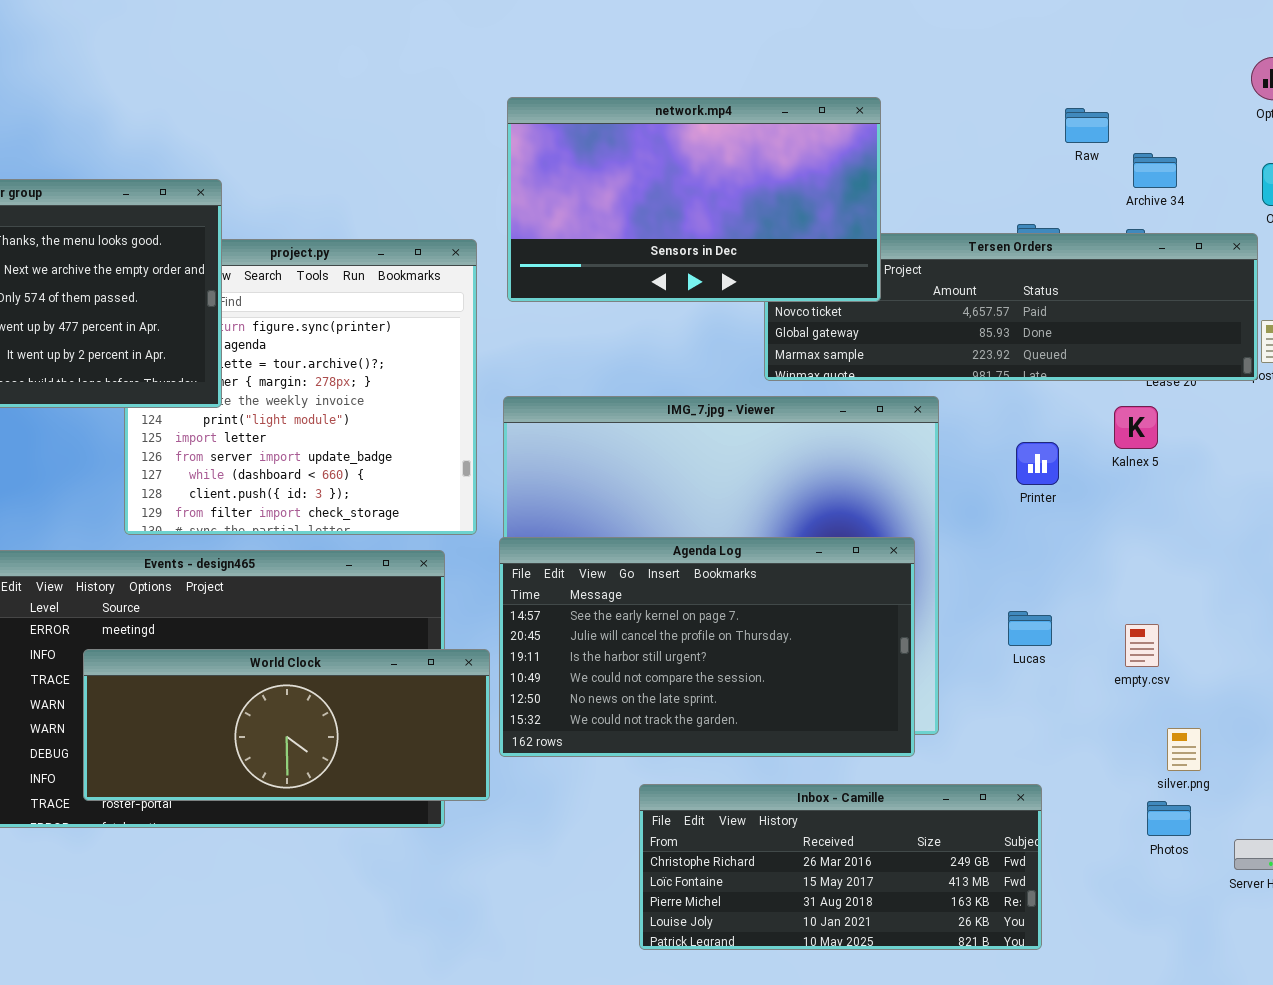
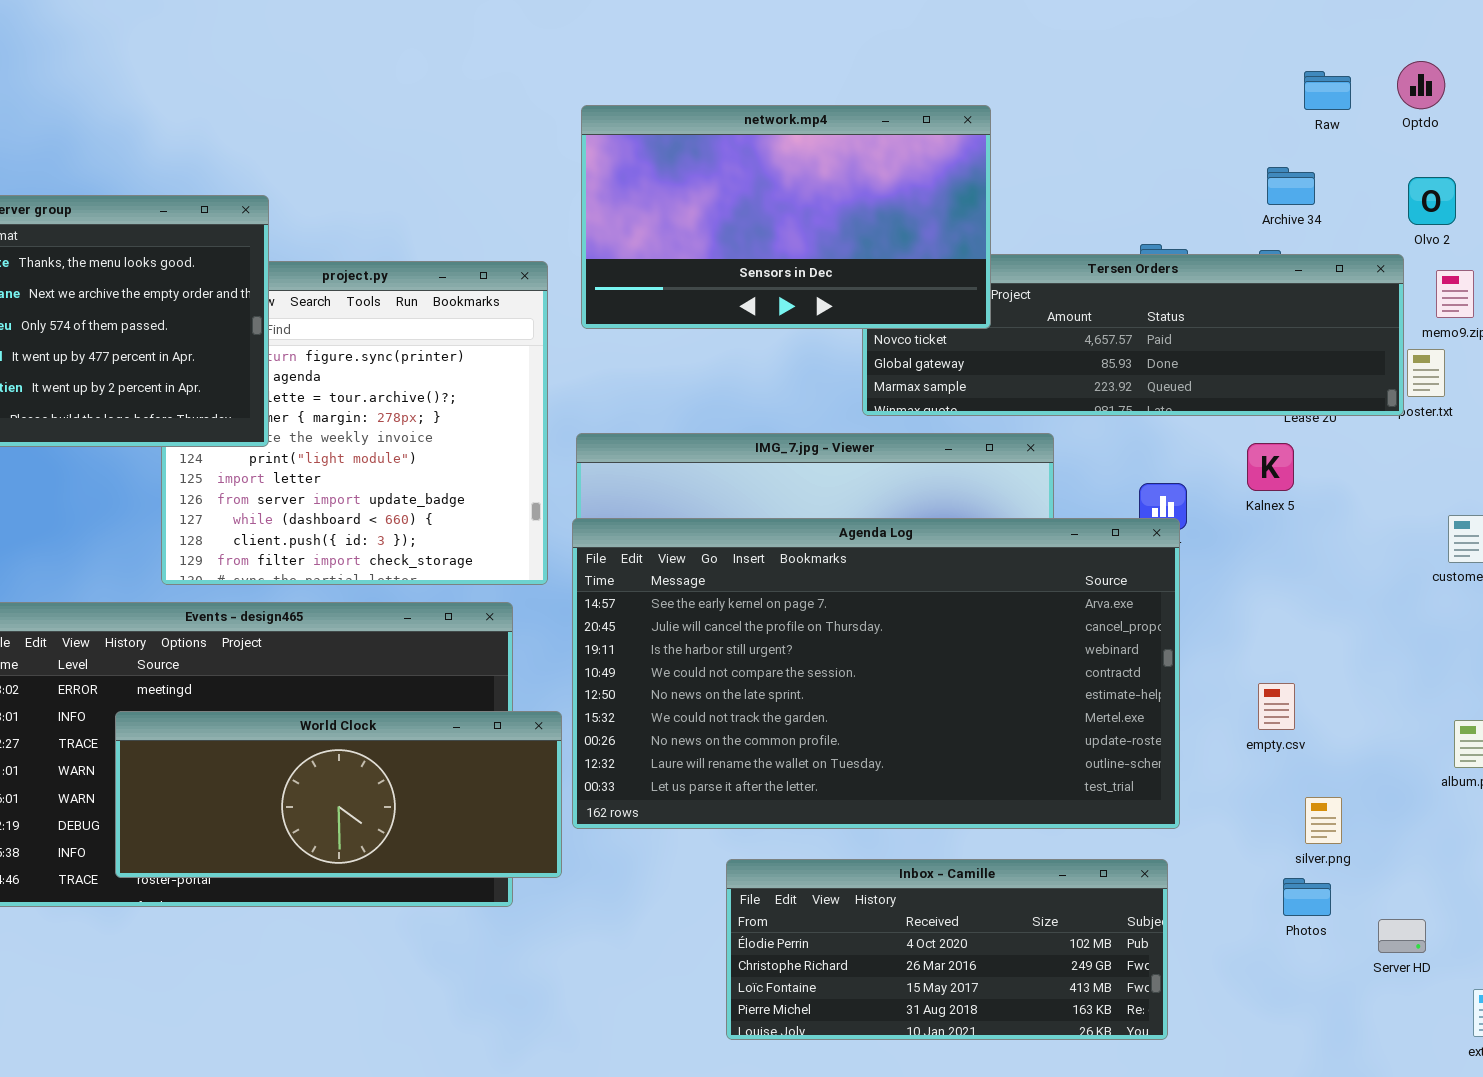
Raw: [1065,108,1109,143] -> [1304,71,1351,110], moved
Agenda Log: [499,537,915,757] -> [572,518,1180,829], resized
Inbox - Camille: [639,784,1042,950] -> [726,859,1168,1040], scrolled up 1 row

